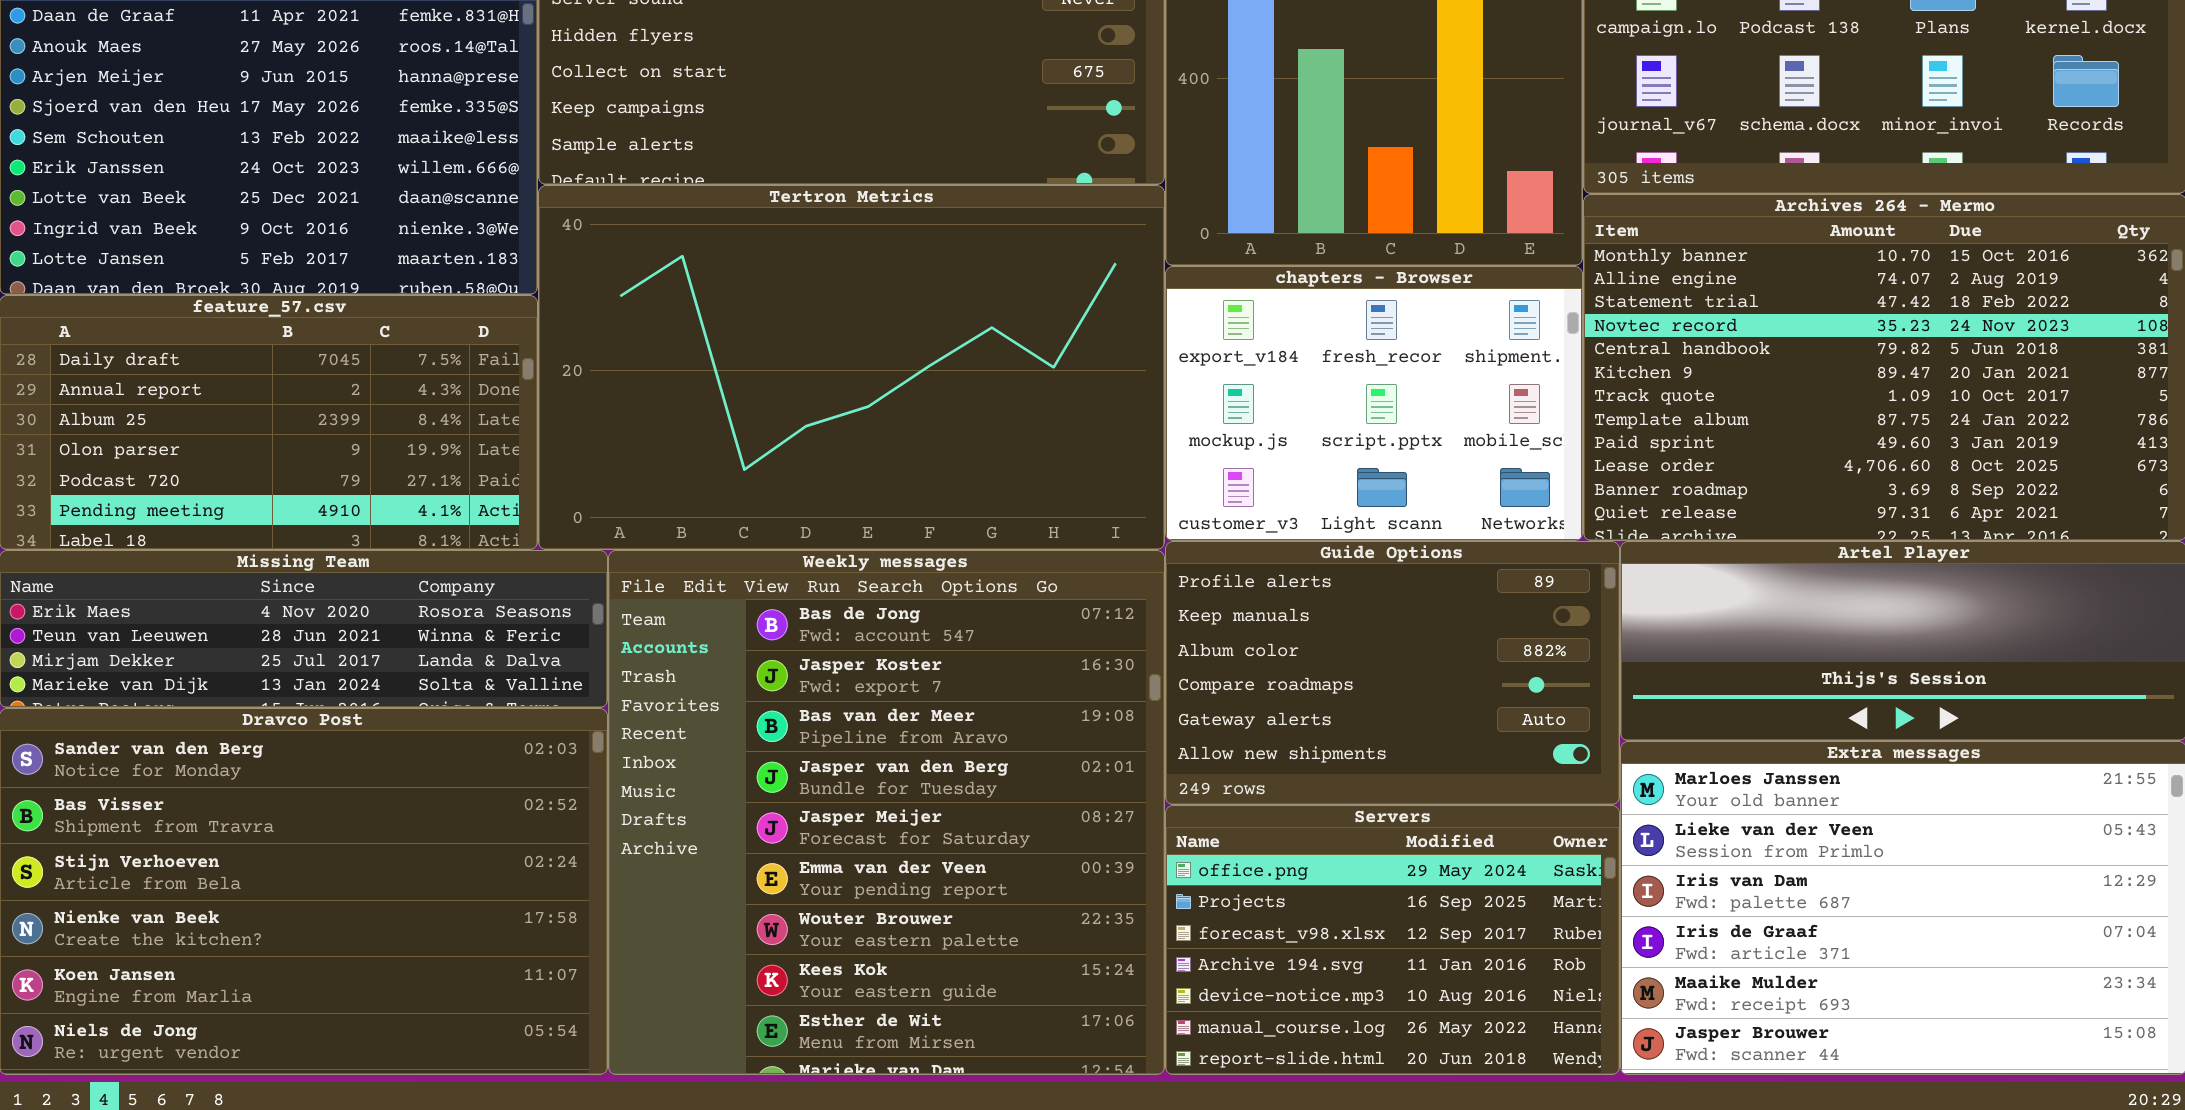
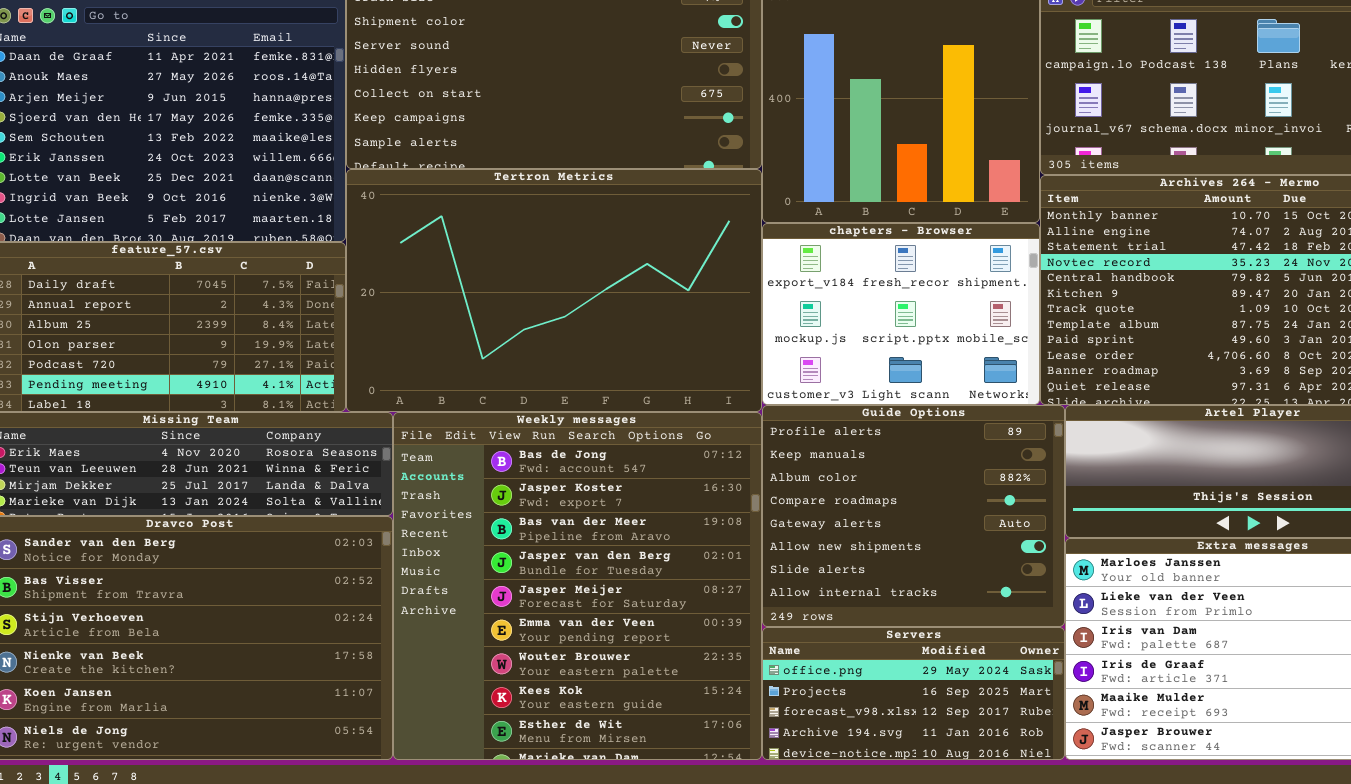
Guide Options: [1165,541,1620,805] -> [762,405,1065,627], resized
Servers: [1165,805,1620,1075] -> [762,627,1065,760], resized

